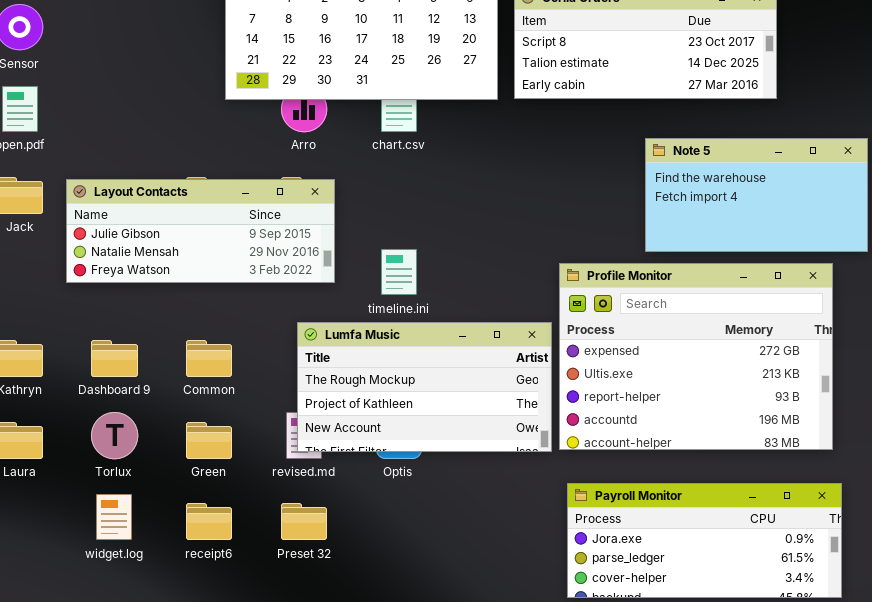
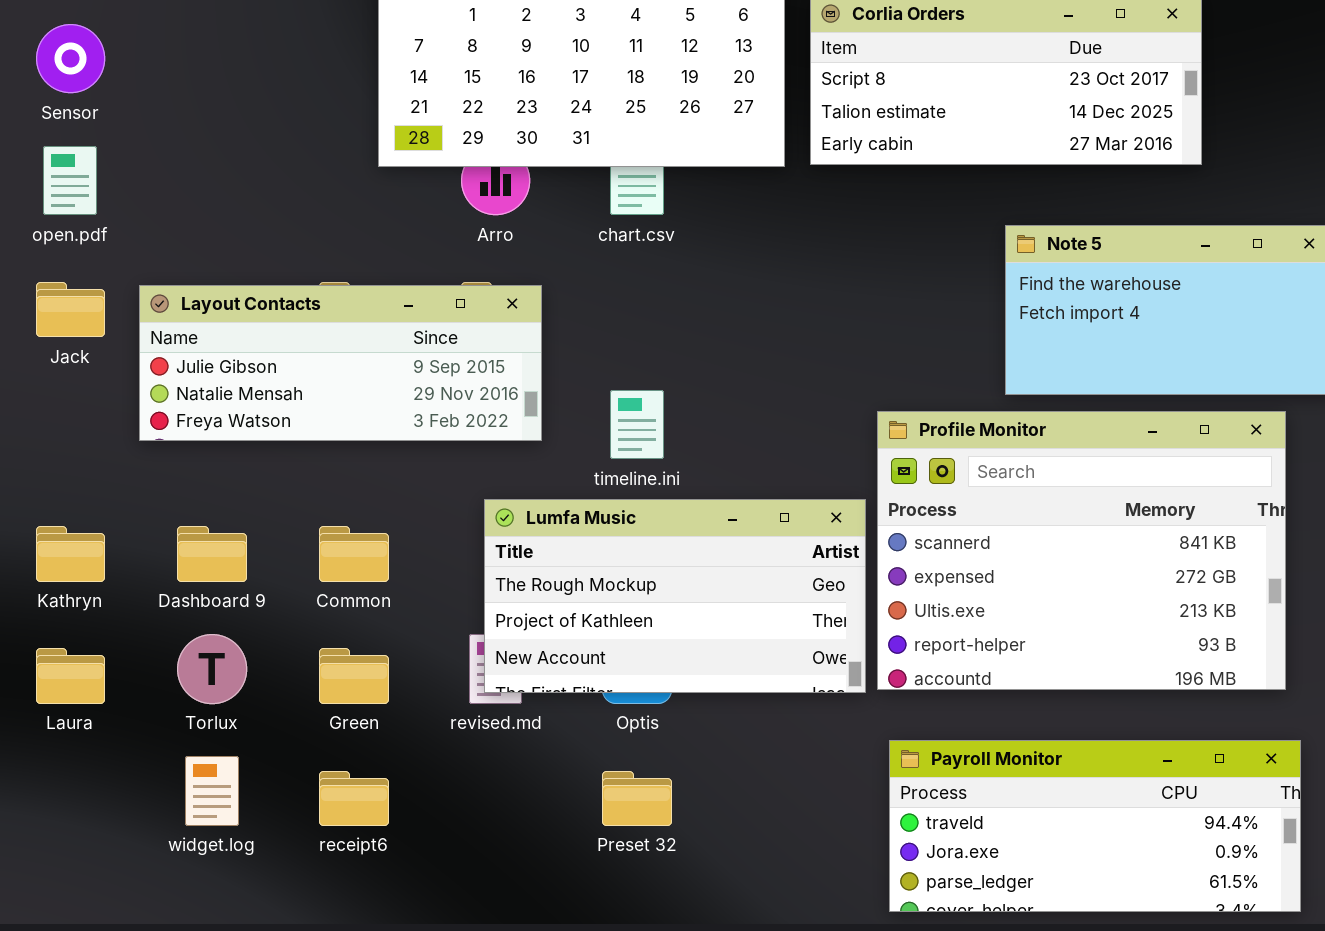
Profile Monitor: [559,263,833,450] -> [877,411,1286,690], scrolled up 1 row
Payroll Monitor: [567,483,842,598] -> [889,740,1301,912], scrolled up 1 row
Preset 32: [281,503,327,540] -> [602,771,672,826], moved

